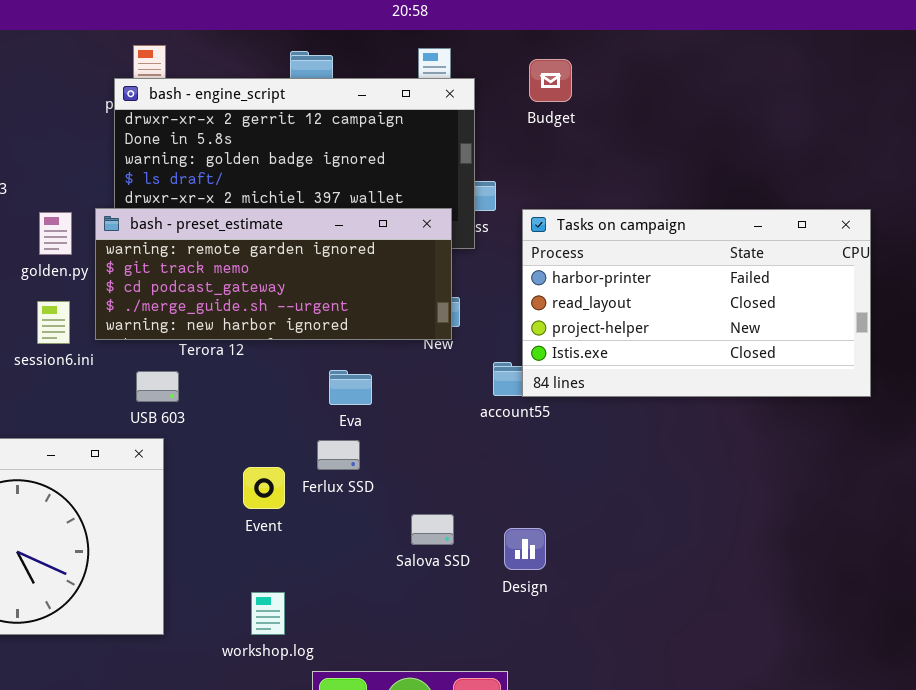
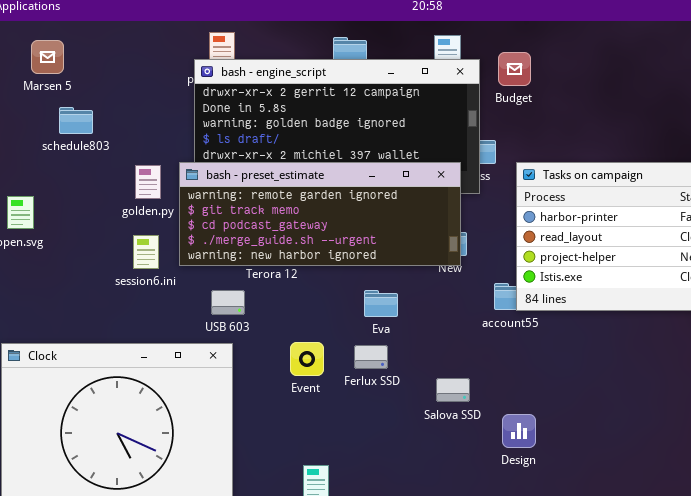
Budget: [529,59,572,102] -> [498,52,531,86], moved
Event: [243,467,285,509] -> [290,342,324,376], moved
Salova SSD: [411,514,454,545] -> [436,378,470,402], moved

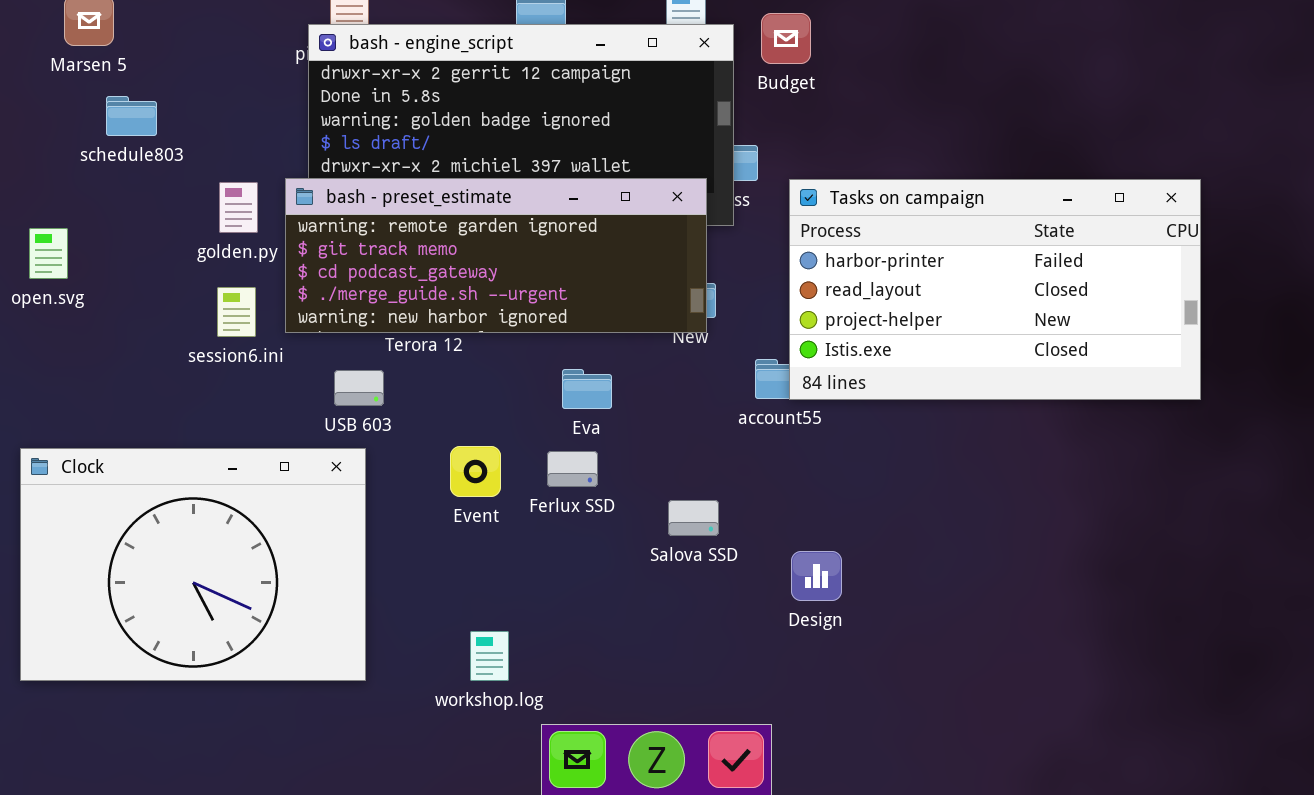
Design: [502,414,536,448] -> [791,551,842,601], moved

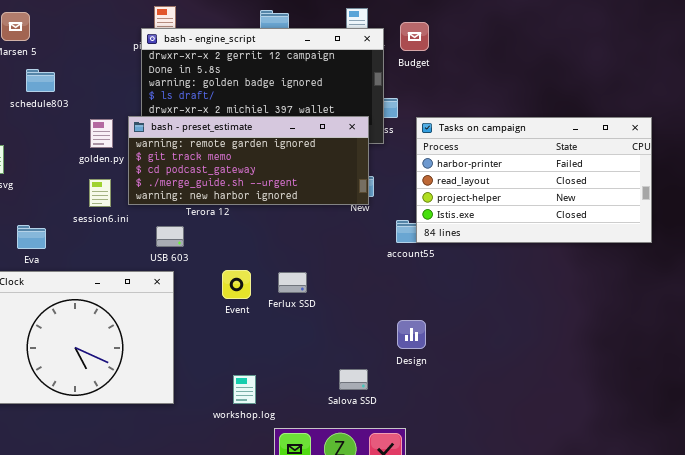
Eva: [562,369,612,409] -> [17,225,46,249], moved
Salova SSD: [668,500,719,536] -> [339,369,368,390], moved
Design: [791,551,842,601] -> [397,320,426,349], moved

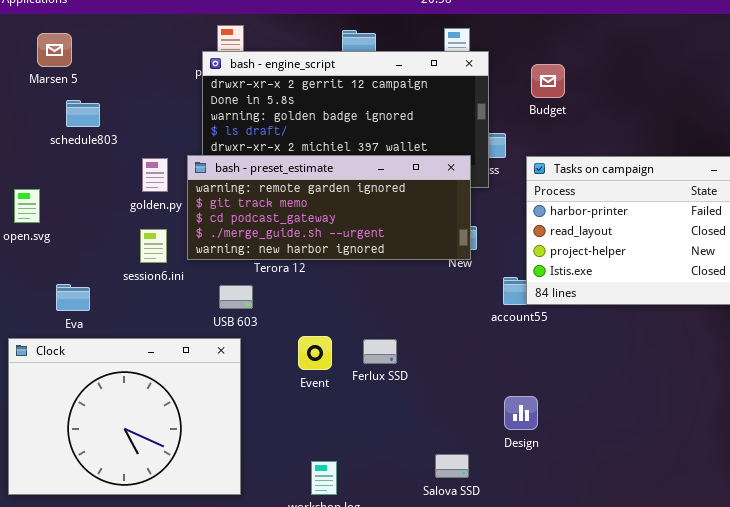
Budget: [400,22,429,51] -> [531,64,565,98], moved

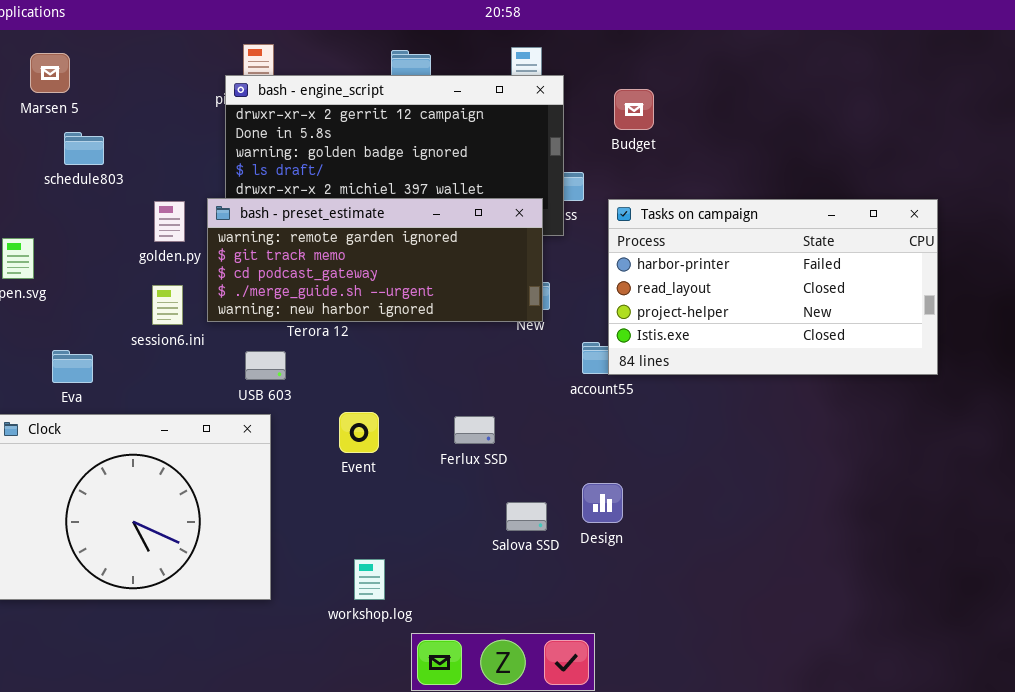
Ferlux SSD: [363,339,397,364] -> [454,416,495,444], moved
Salova SSD: [435,454,469,478] -> [506,502,547,531], moved

